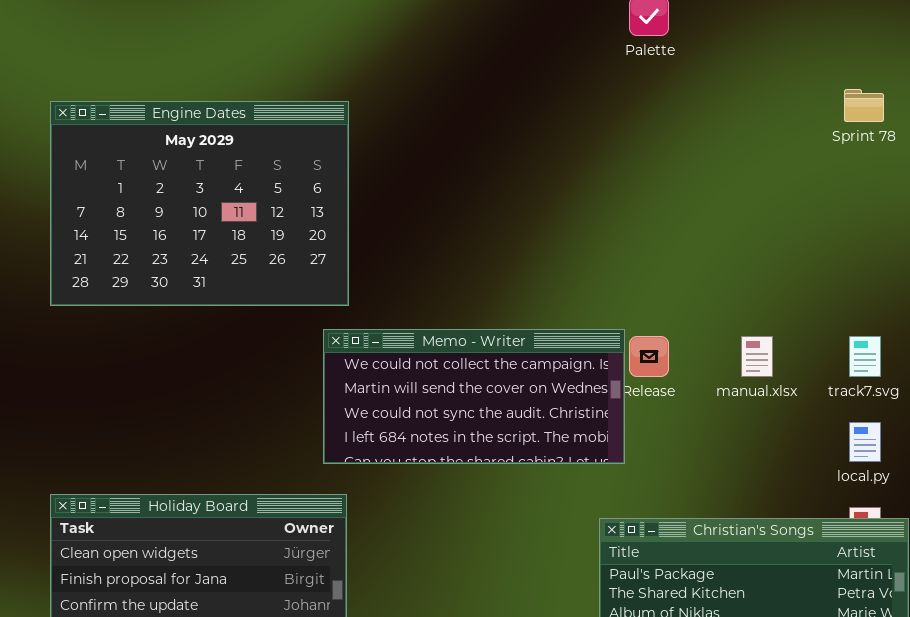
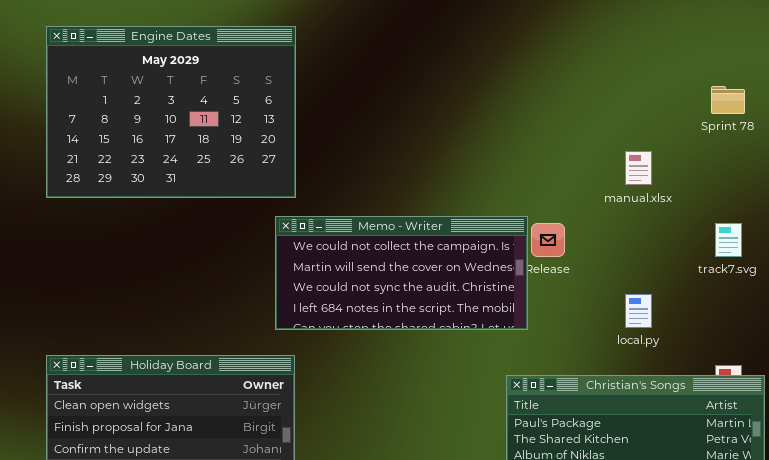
Sprint 78: [844,89,884,122] -> [711,86,745,114], moved
manual.xlsx: [741,336,773,377] -> [625,151,652,185], moved
local.py: [849,422,881,462] -> [625,294,652,328], moved

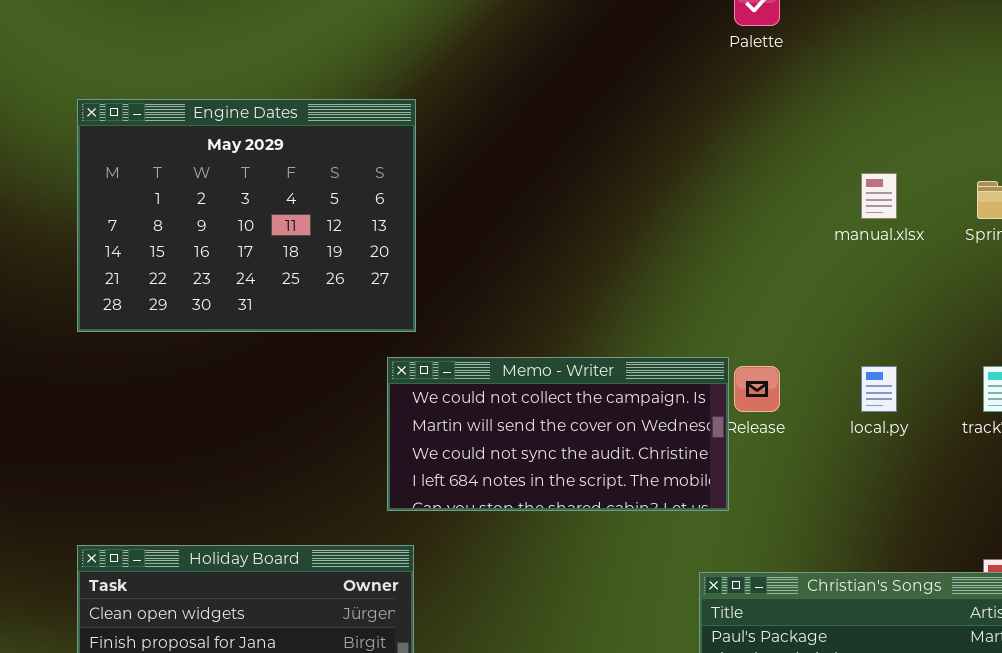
manual.xlsx: [625,151,652,185] -> [861,173,897,219], moved
local.py: [625,294,652,328] -> [861,366,897,412], moved

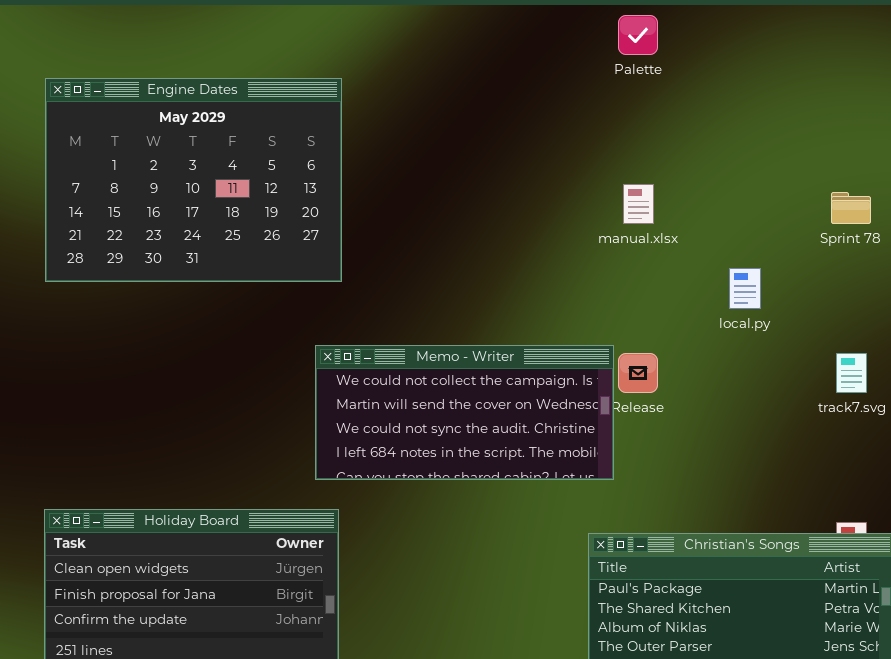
Engine Dates: [77,99,416,332] -> [45,78,342,282], moved
manual.xlsx: [861,173,897,219] -> [623,184,654,224], moved
local.py: [861,366,897,412] -> [729,268,761,309], moved

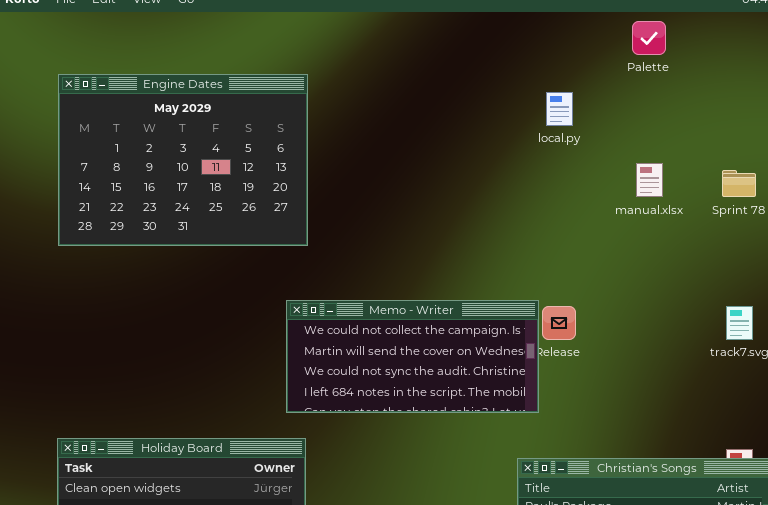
Palette: [618,15,658,55] -> [632,21,666,55], moved
manual.xlsx: [623,184,654,224] -> [636,163,663,197], moved
local.py: [729,268,761,309] -> [546,92,573,126], moved

